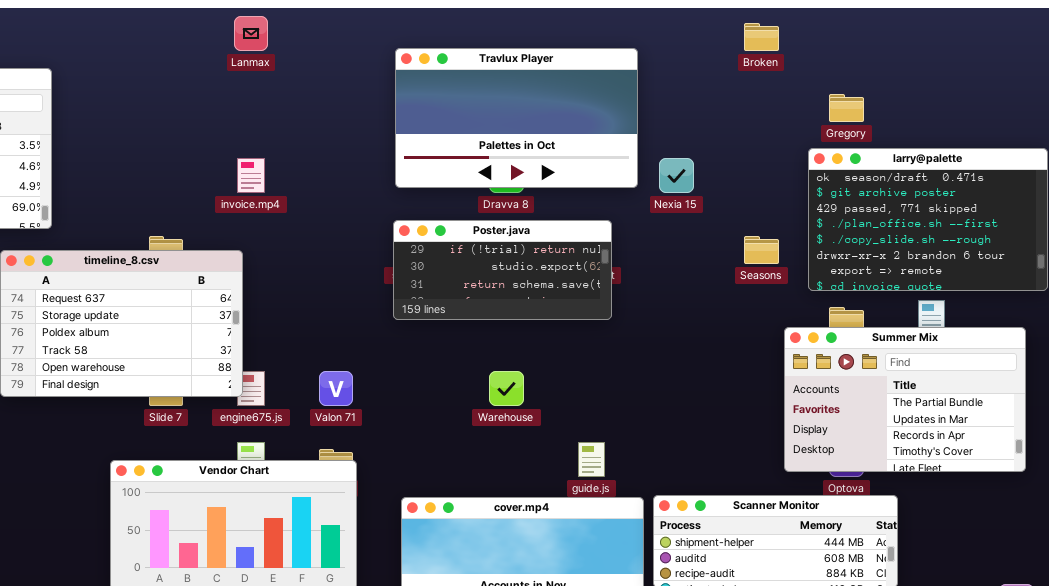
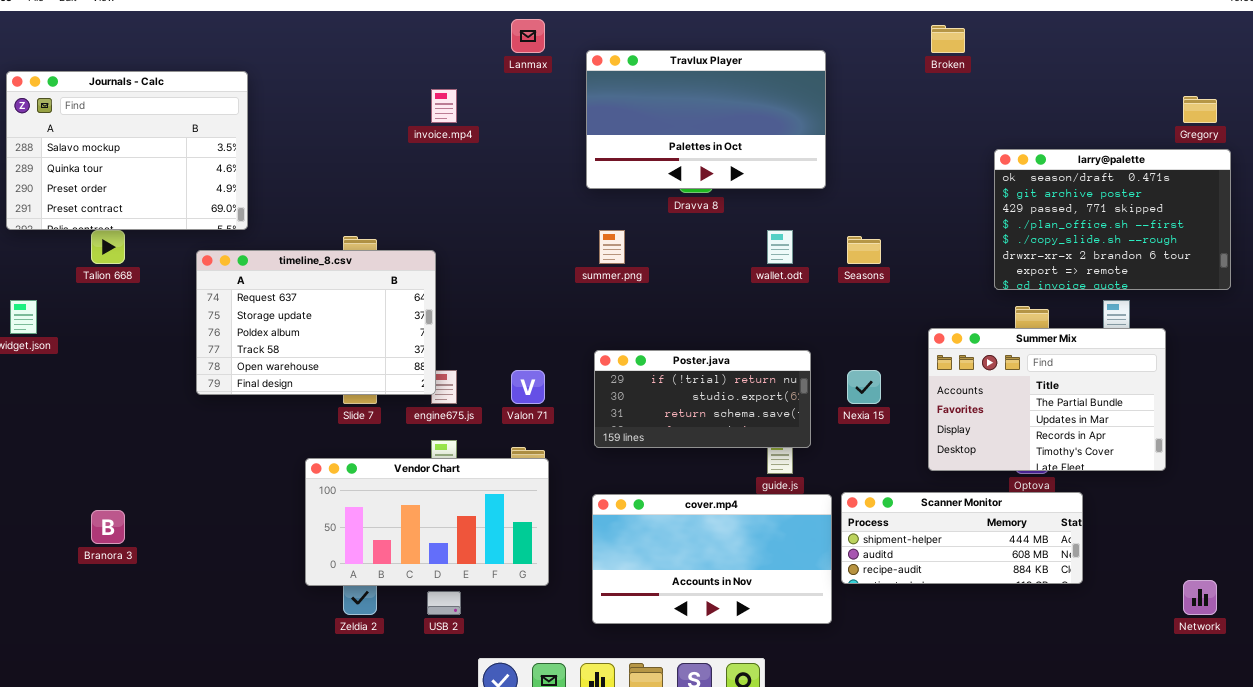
Lanmax: [234,16,268,51] -> [511,19,545,53], moved
Gregory: [829,94,864,122] -> [1183,96,1217,123], moved
invoice.mp4: [237,158,265,193] -> [431,89,457,123], moved
Nexia 15: [659,158,694,193] -> [847,370,881,404], moved
Poster.java: [393,220,612,320] -> [594,350,811,448], moved
Seasons: [744,236,779,264] -> [847,236,881,264], moved
Summer Mix: [784,327,1026,472] -> [928,328,1166,471], moved

